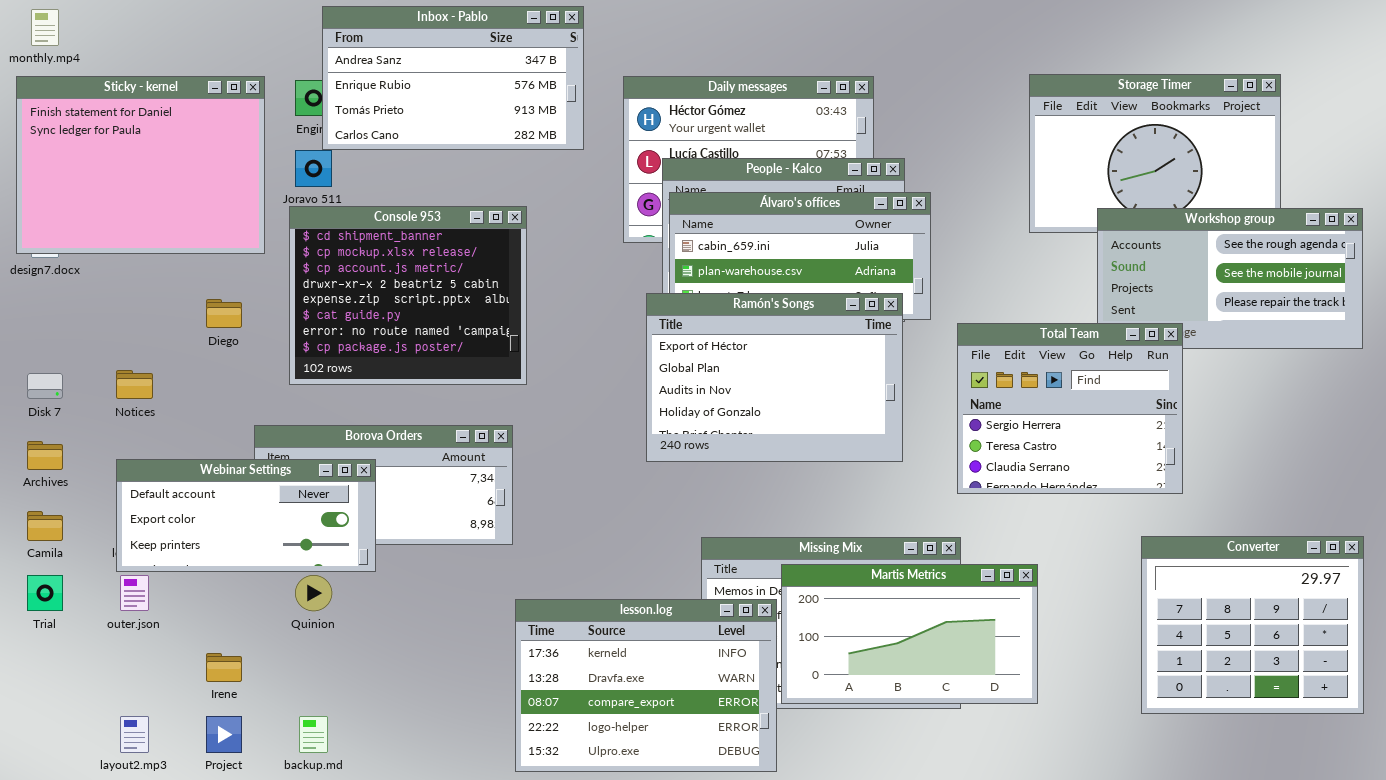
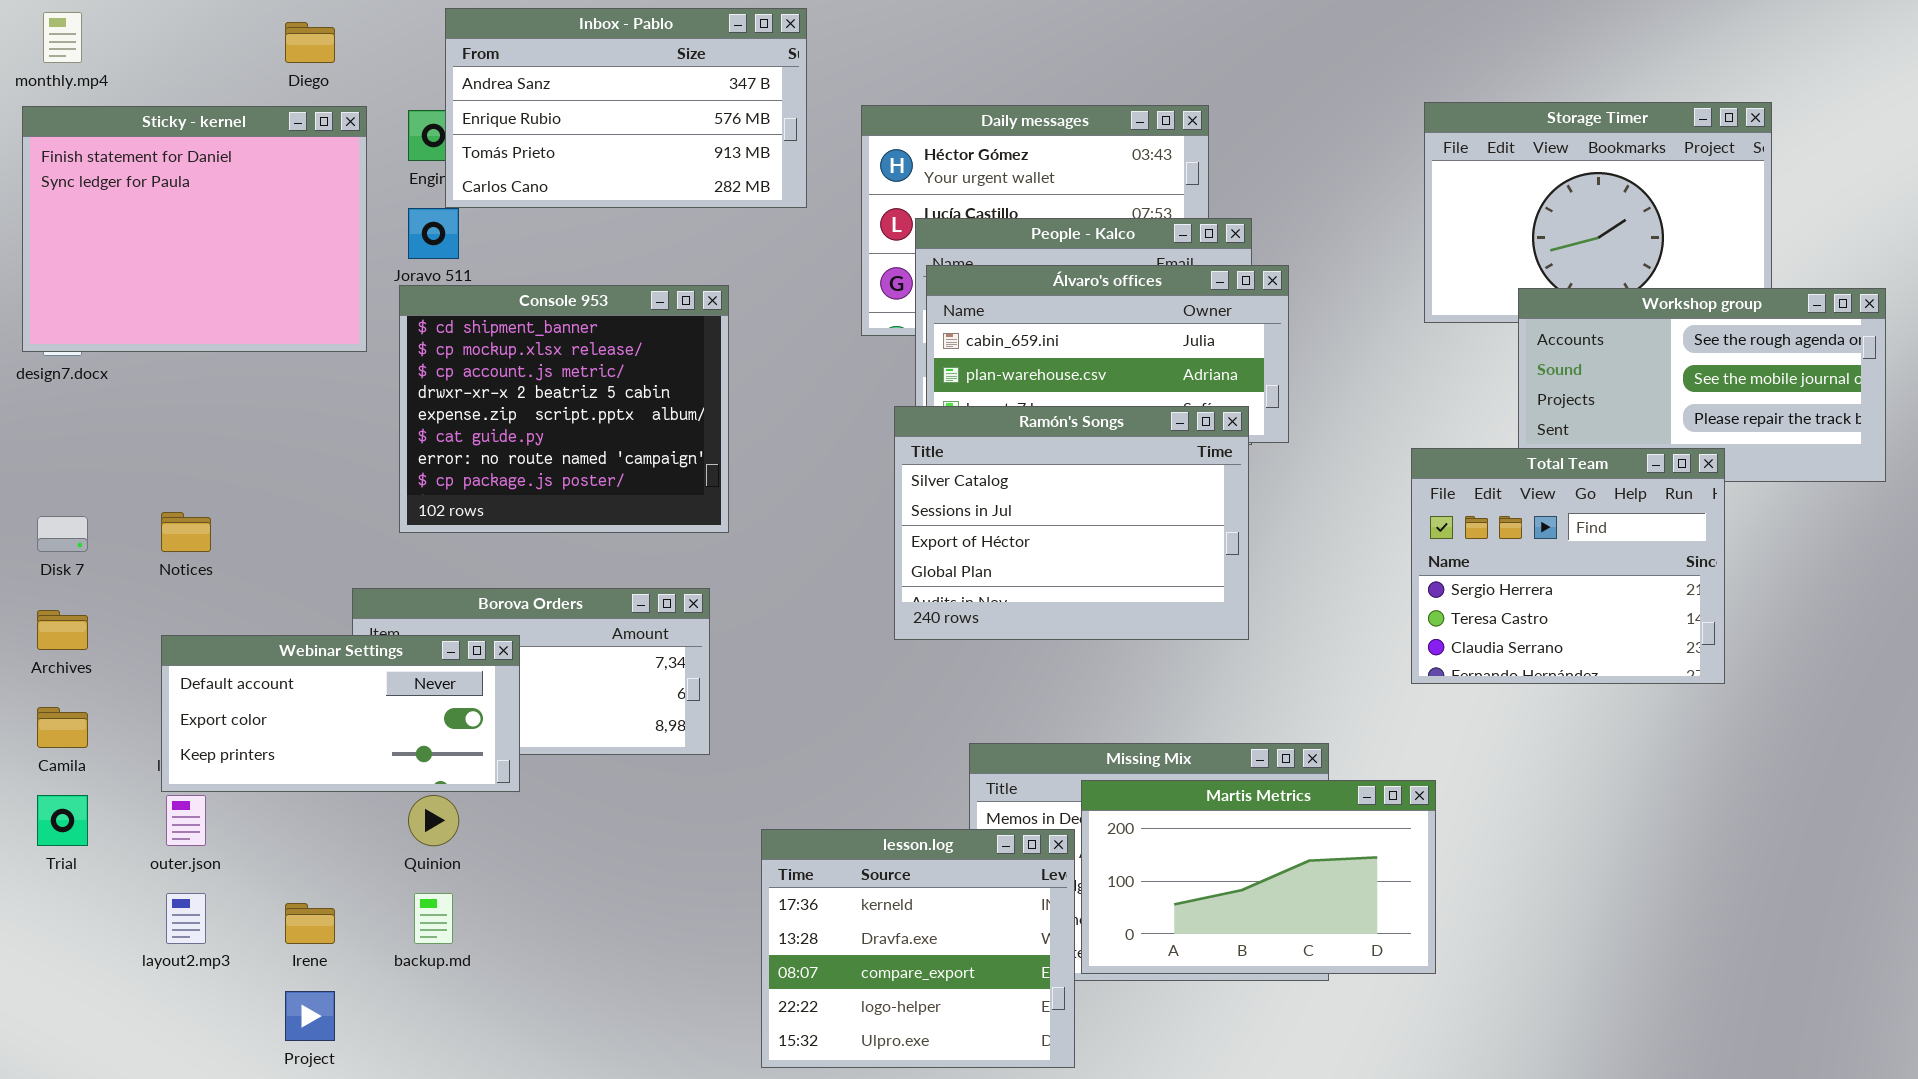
Ramón's Songs: [646,293,903,462] -> [894,406,1249,640], scrolled up 2 rows
Diego: [206,299,242,328] -> [285,22,335,63], moved
Total Team: [957,323,1183,494] -> [1411,448,1725,684], moved
Converter: [1141,536,1364,714] -> none, closed
lesson.log: [515,599,777,772] -> [761,829,1075,1068], resized
layout2.mp3: [120,716,149,753] -> [166,893,206,944], moved
backup.md: [299,716,328,753] -> [414,893,453,944], moved

